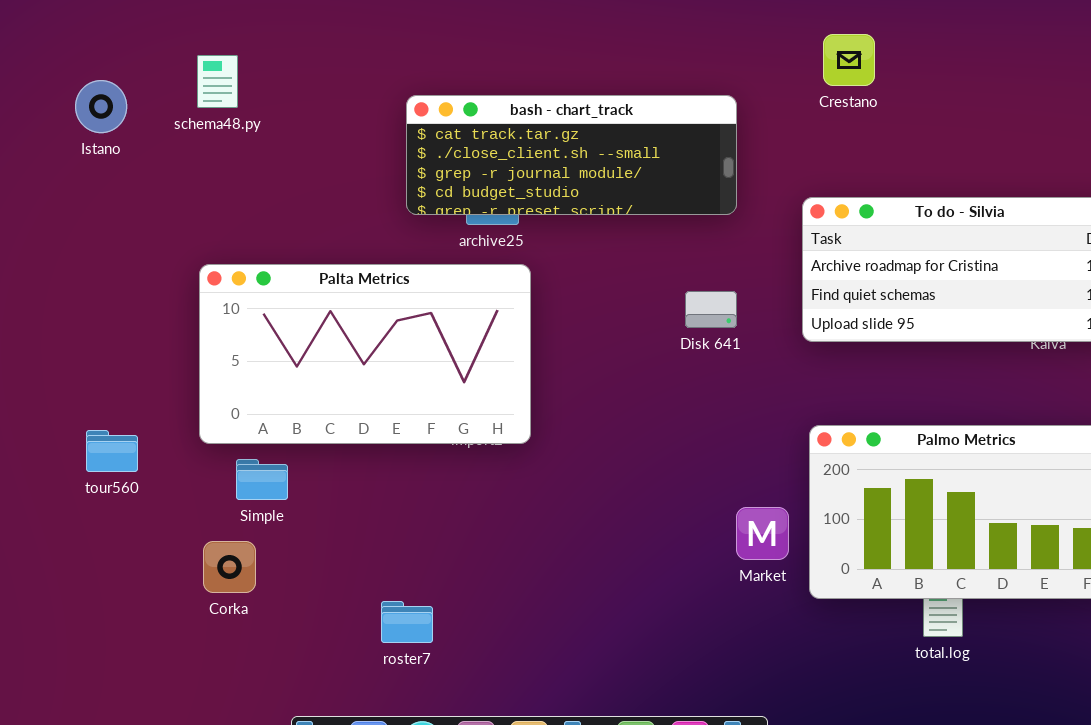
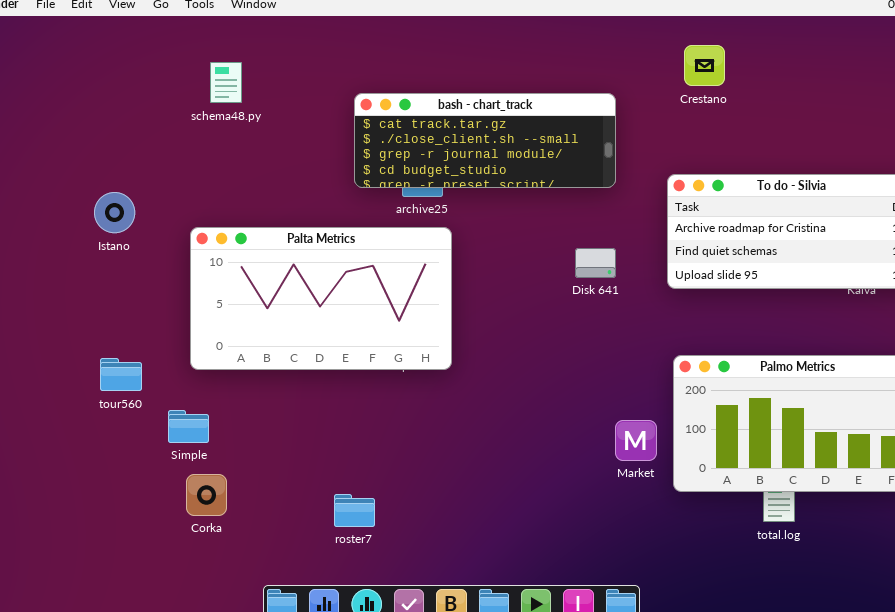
schema48.py: [197,55,238,108] -> [210,62,242,103], moved
Istano: [75,80,127,133] -> [94,192,135,233], moved
Simple: [236,459,288,500] -> [168,410,209,443], moved
Corka: [203,541,256,593] -> [186,474,227,516], moved

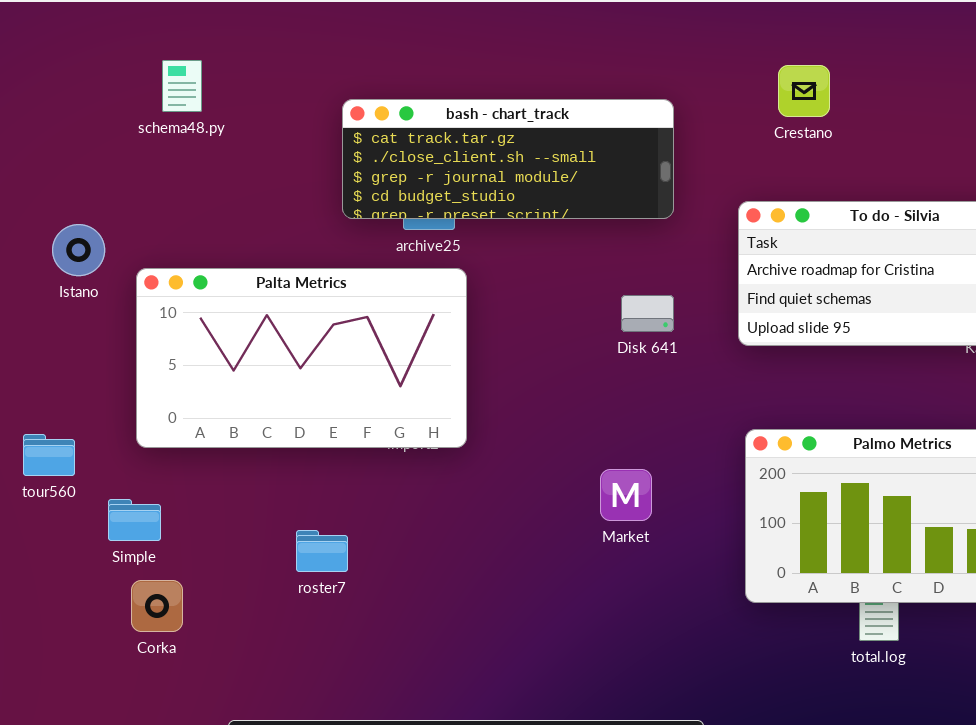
Crestano: [684,45,725,86] -> [778,65,830,117], moved
Istano: [94,192,135,233] -> [52,224,105,276], moved
Market: [615,420,657,461] -> [600,469,652,521], moved
roster7: [334,494,375,527] -> [296,530,348,572], moved

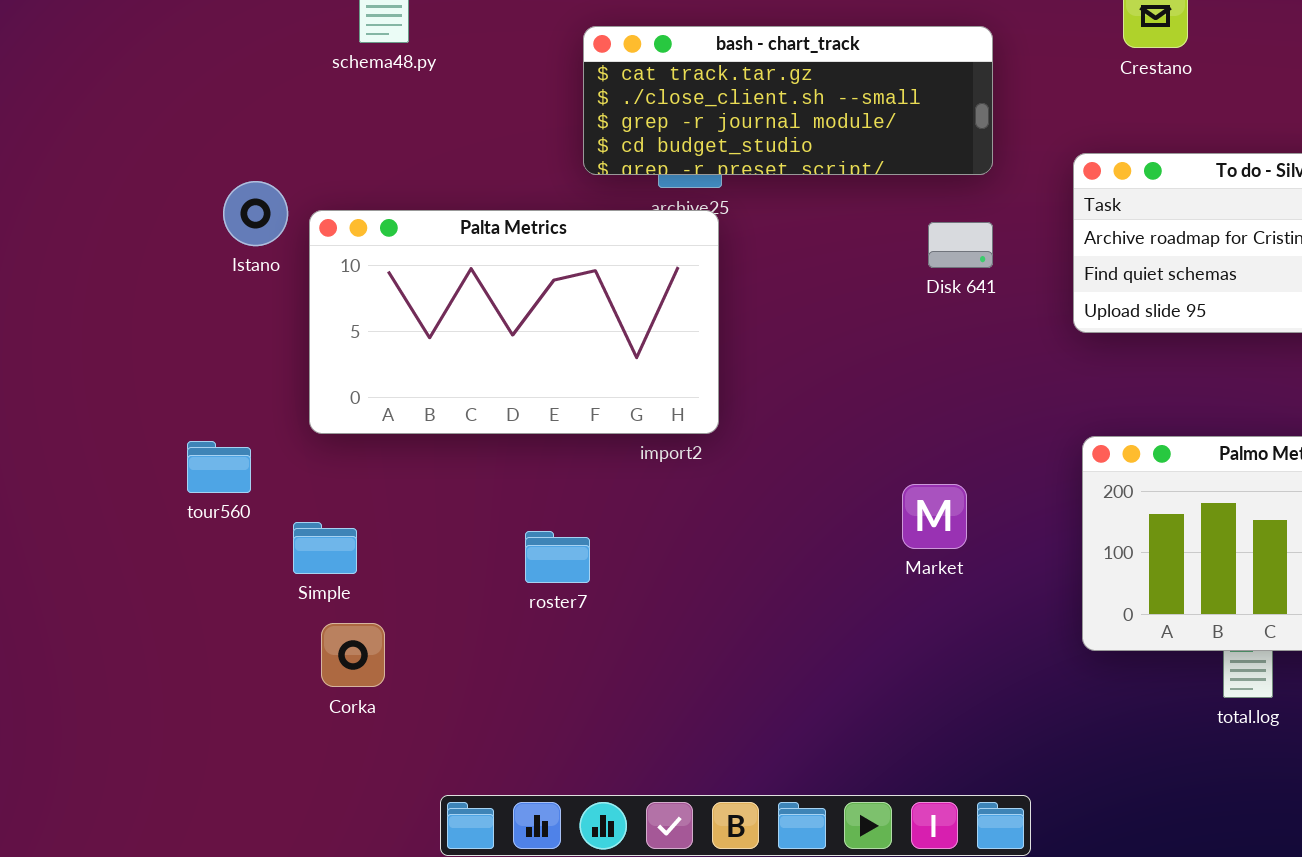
Palta Metrics: [136,268,467,448] -> [309,210,719,434], moved
Disk 641: [621,295,674,332] -> [928,222,993,268], moved
roster7: [296,530,348,572] -> [525,531,590,583], moved

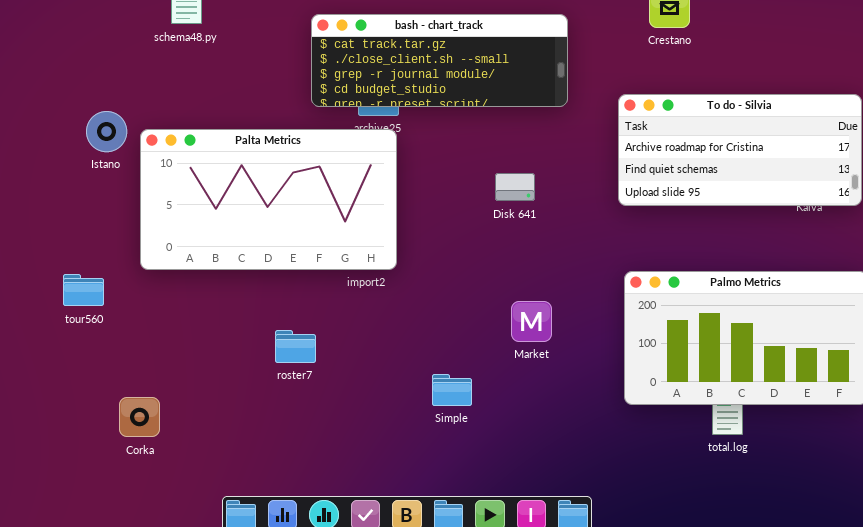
Disk 641: [928,222,993,268] -> [495,173,535,201], moved
Simple: [293,522,357,574] -> [432,374,472,406], moved
Corka: [321,623,385,687] -> [119,397,160,437], moved

